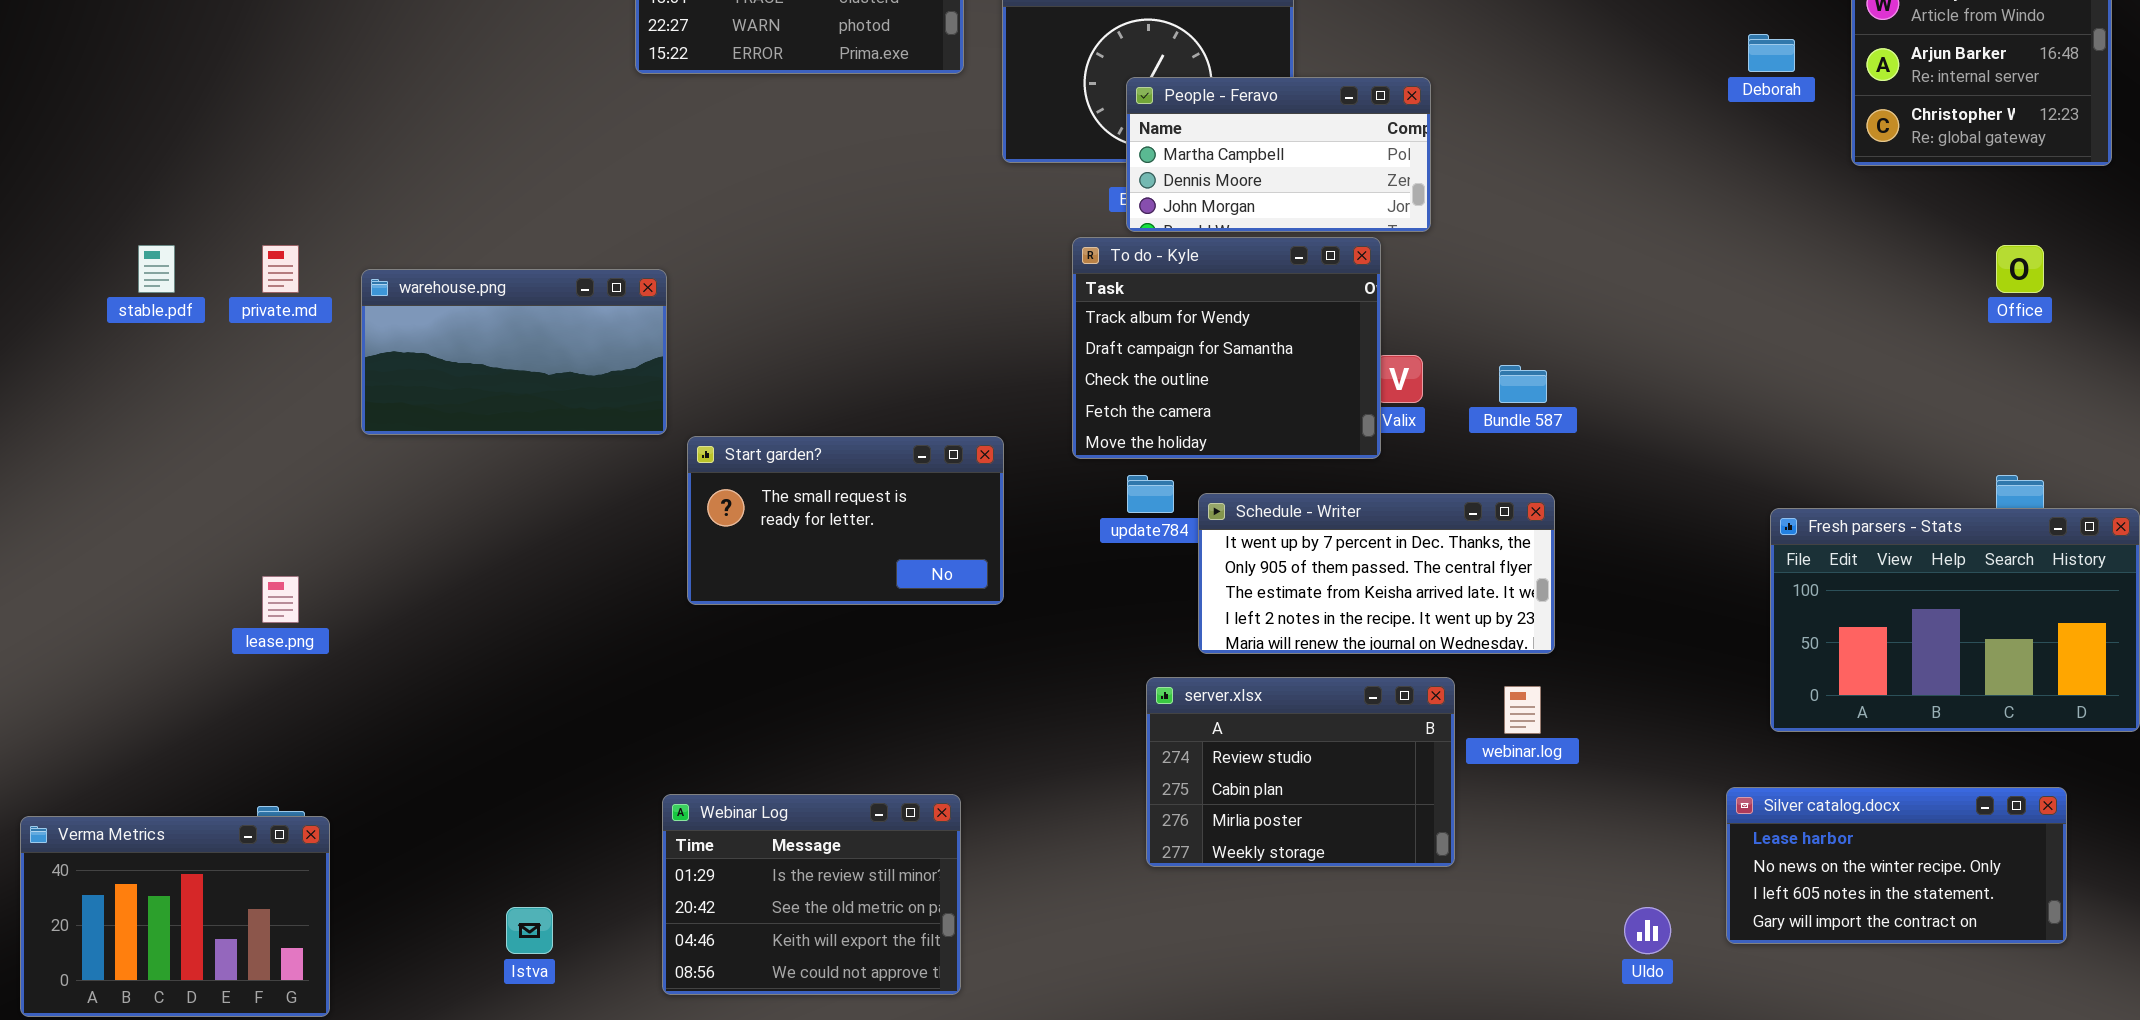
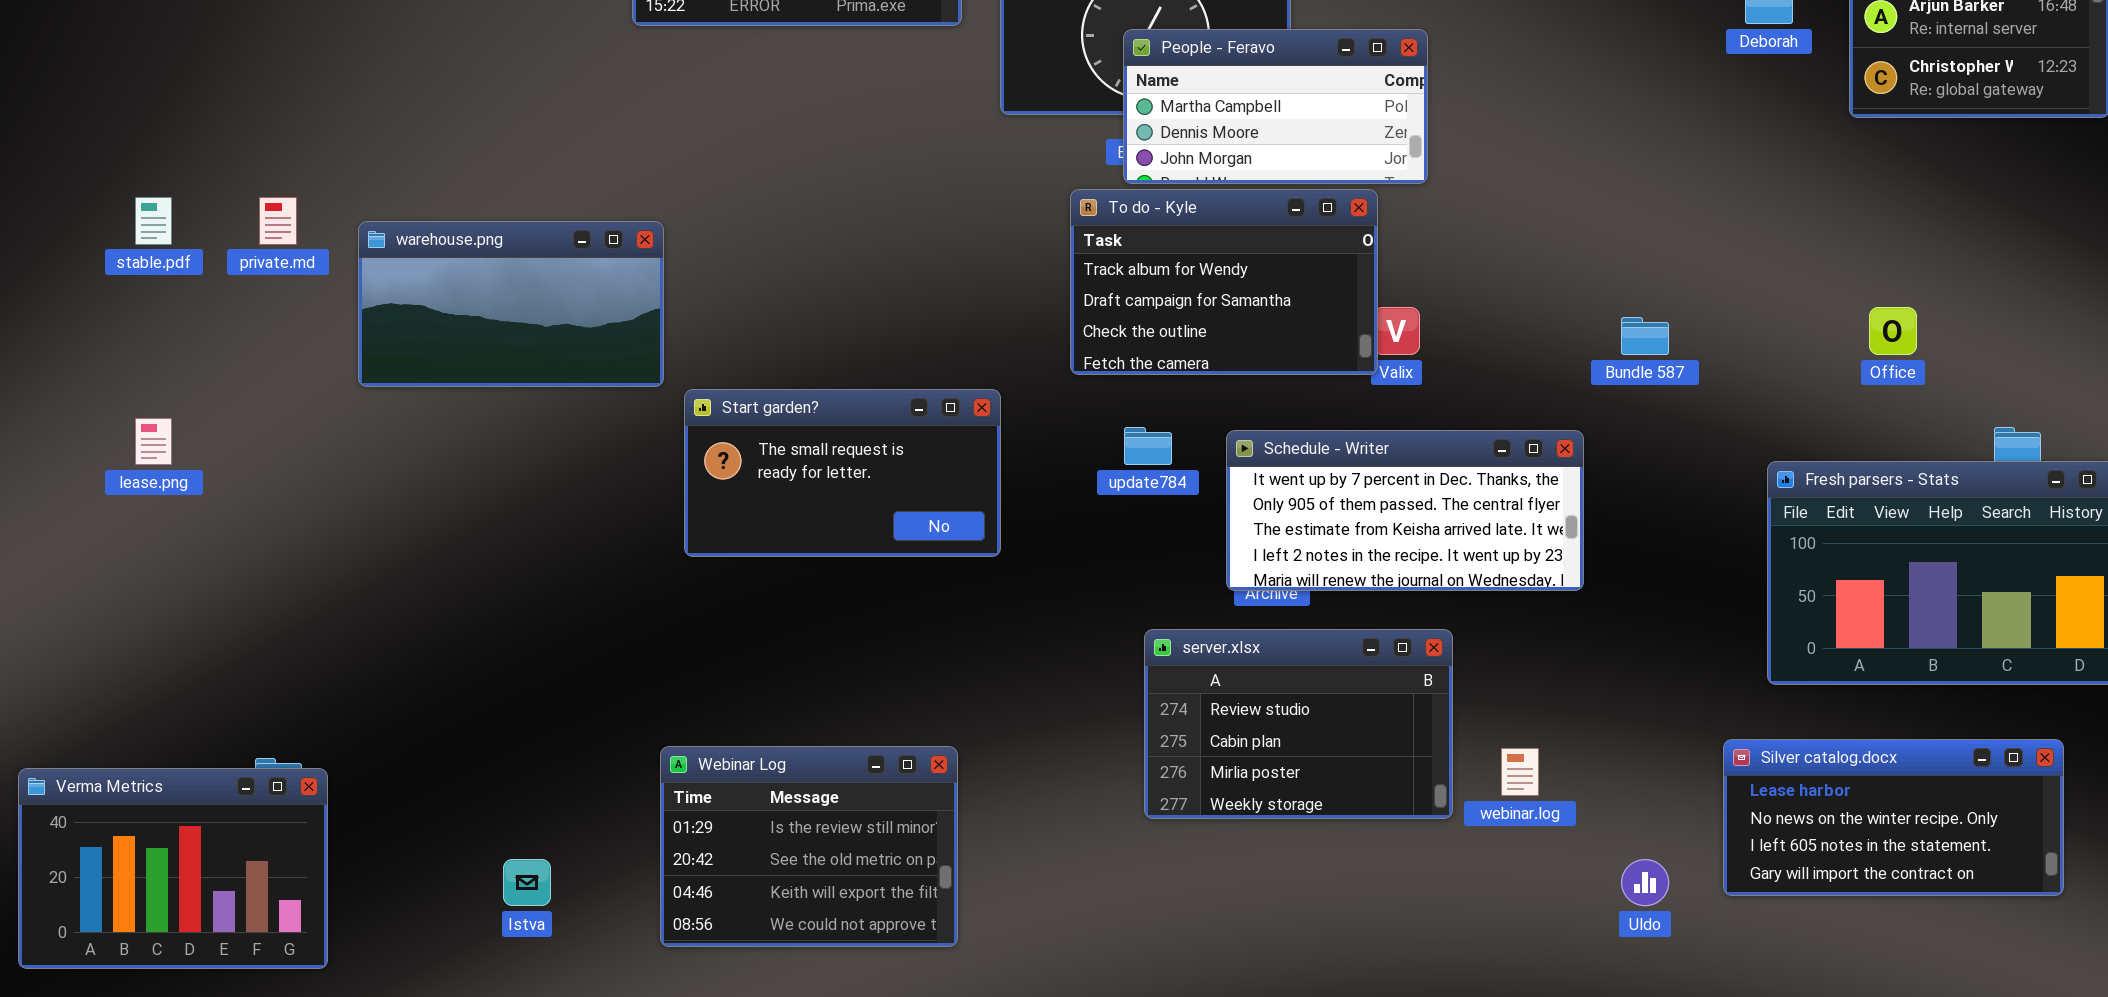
To do - Kyle: [1072,237,1381,459] -> [1070,189,1378,375], resized
Office: [1996,245,2044,293] -> [1869,307,1917,355], moved
Bundle 587: [1499,365,1547,403] -> [1621,317,1669,355], moved
Schedule - Writer: [1198,493,1555,654] -> [1226,430,1584,591], moved
lease.png: [262,576,299,623] -> [135,418,172,465], moved
webinar.log: [1504,686,1541,734] -> [1501,748,1539,796], moved

